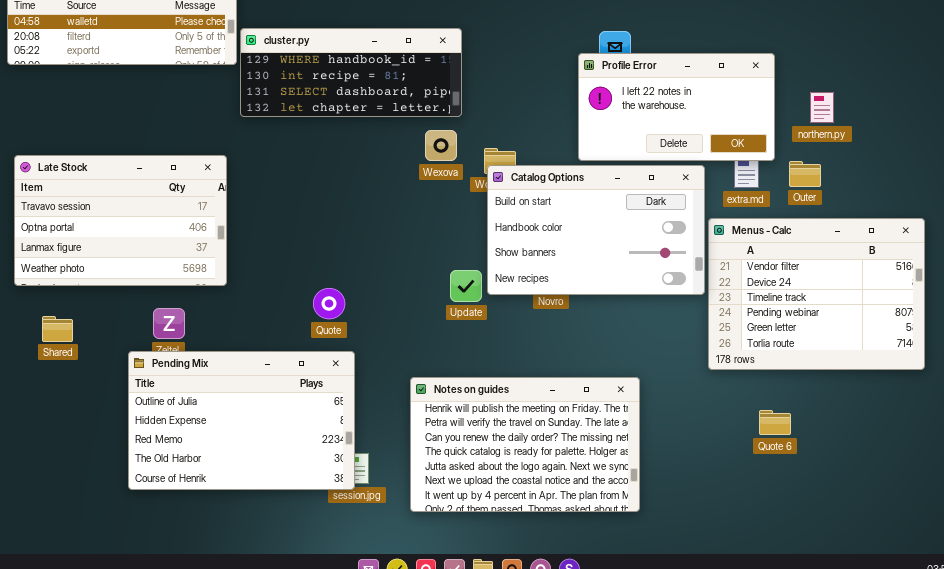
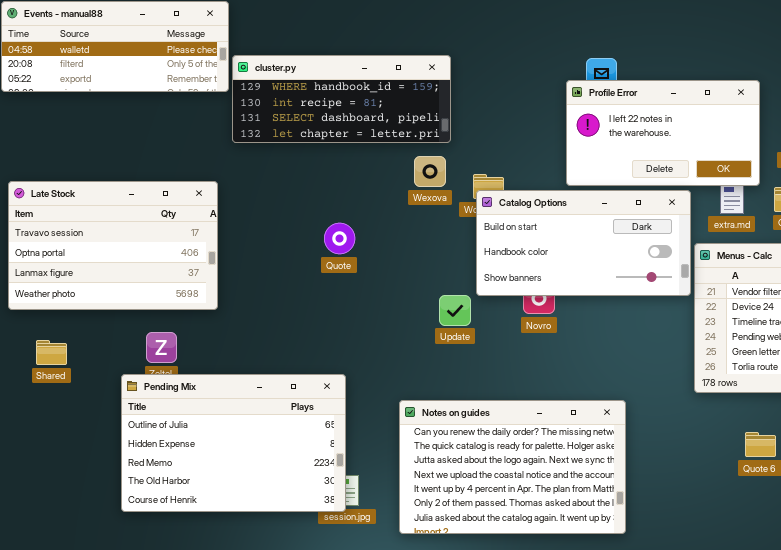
Catalog Options: [487,165,705,295] -> [476,190,691,296], resized
Quote: [313,288,345,319] -> [324,223,355,254], moved
Notes on guides: [410,377,640,512] -> [399,400,626,534], scrolled down 2 rows

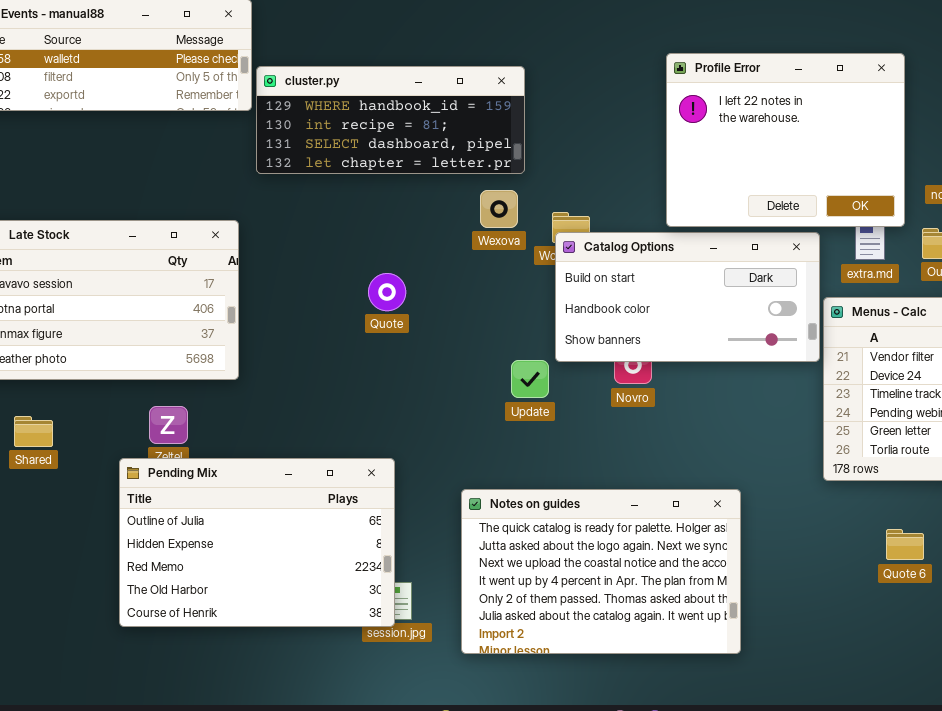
Profile Error: [566,80,760,186] -> [666,53,905,227], resized
Notes on guides: [399,400,626,534] -> [461,489,741,654], scrolled down 1 row

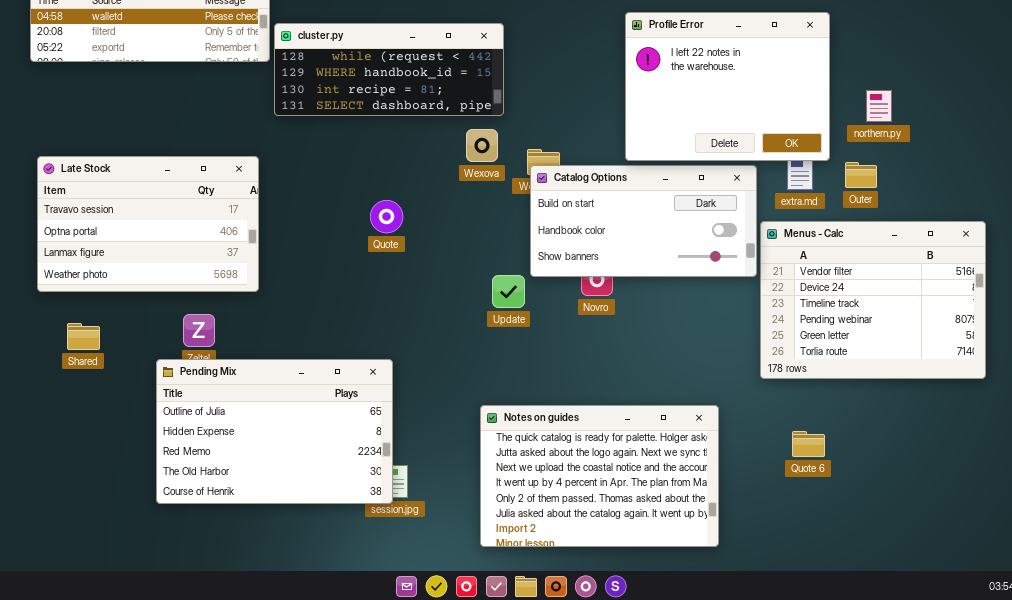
cluster.py: [256,66,525,174] -> [274,23,504,116], scrolled up 1 row
Notes on guides: [461,489,741,654] -> [480,405,719,547], moved
Quote 6: [886,529,924,560] -> [792,431,825,457], moved

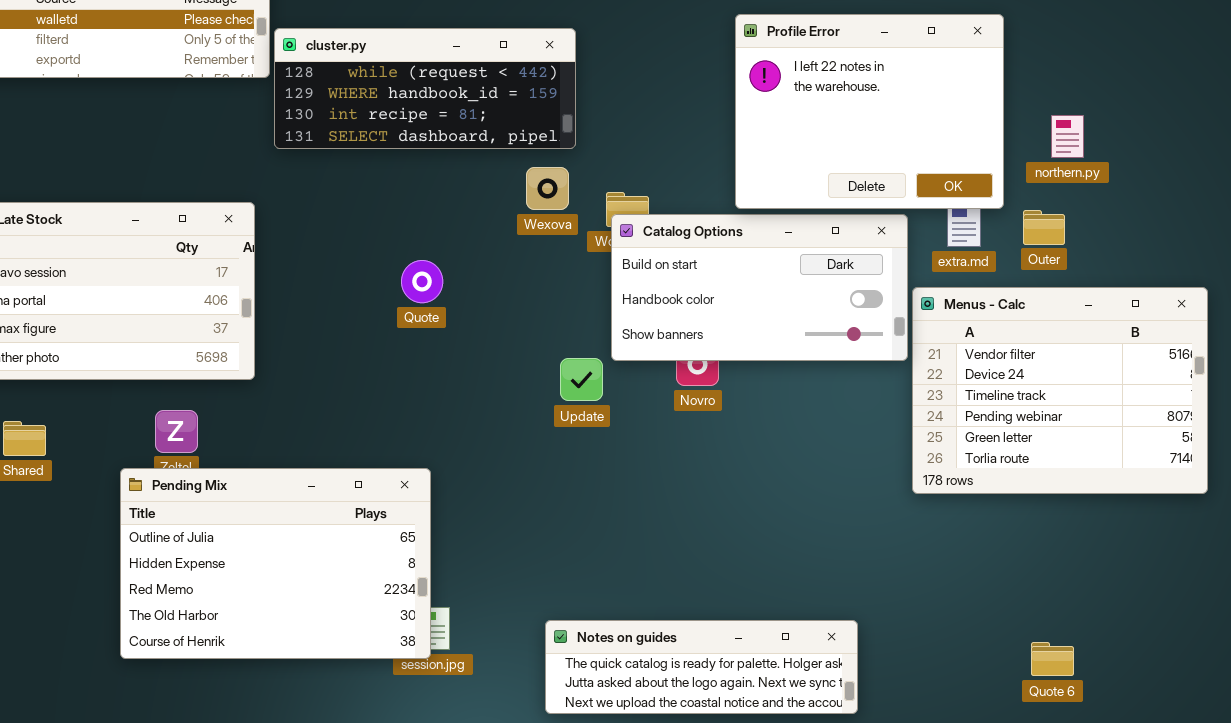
Notes on guides: [480,405,719,547] -> [545,620,858,714], resized
Quote 6: [792,431,825,457] -> [1031,642,1074,676], moved

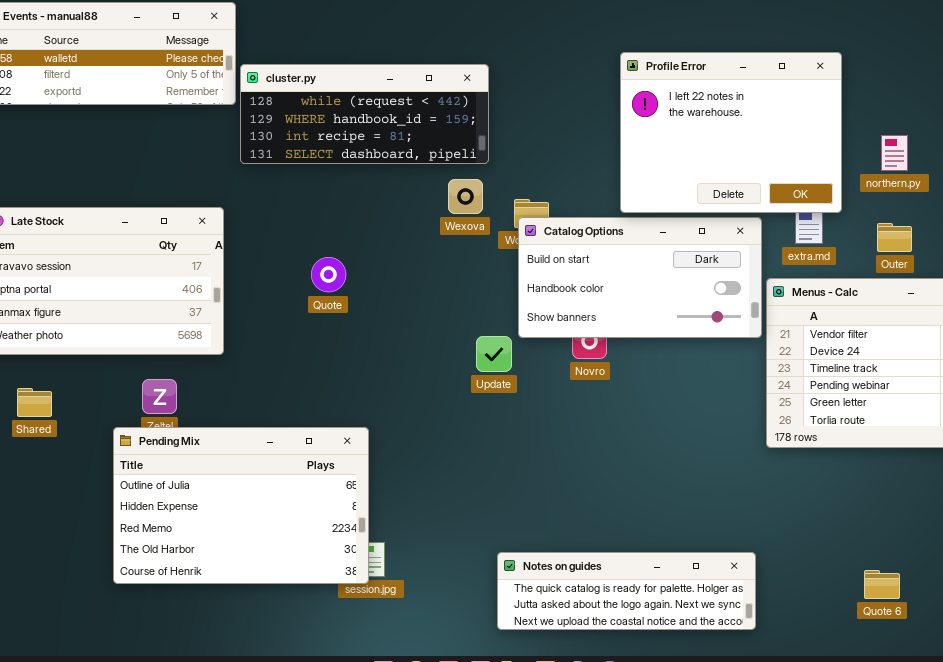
Outer: [1023,210,1065,245] -> [877,223,912,252], moved
Quote: [401,260,443,303] -> [311,257,346,292], moved
Notes on guides: [545,620,858,714] -> [497,552,756,630], moved

